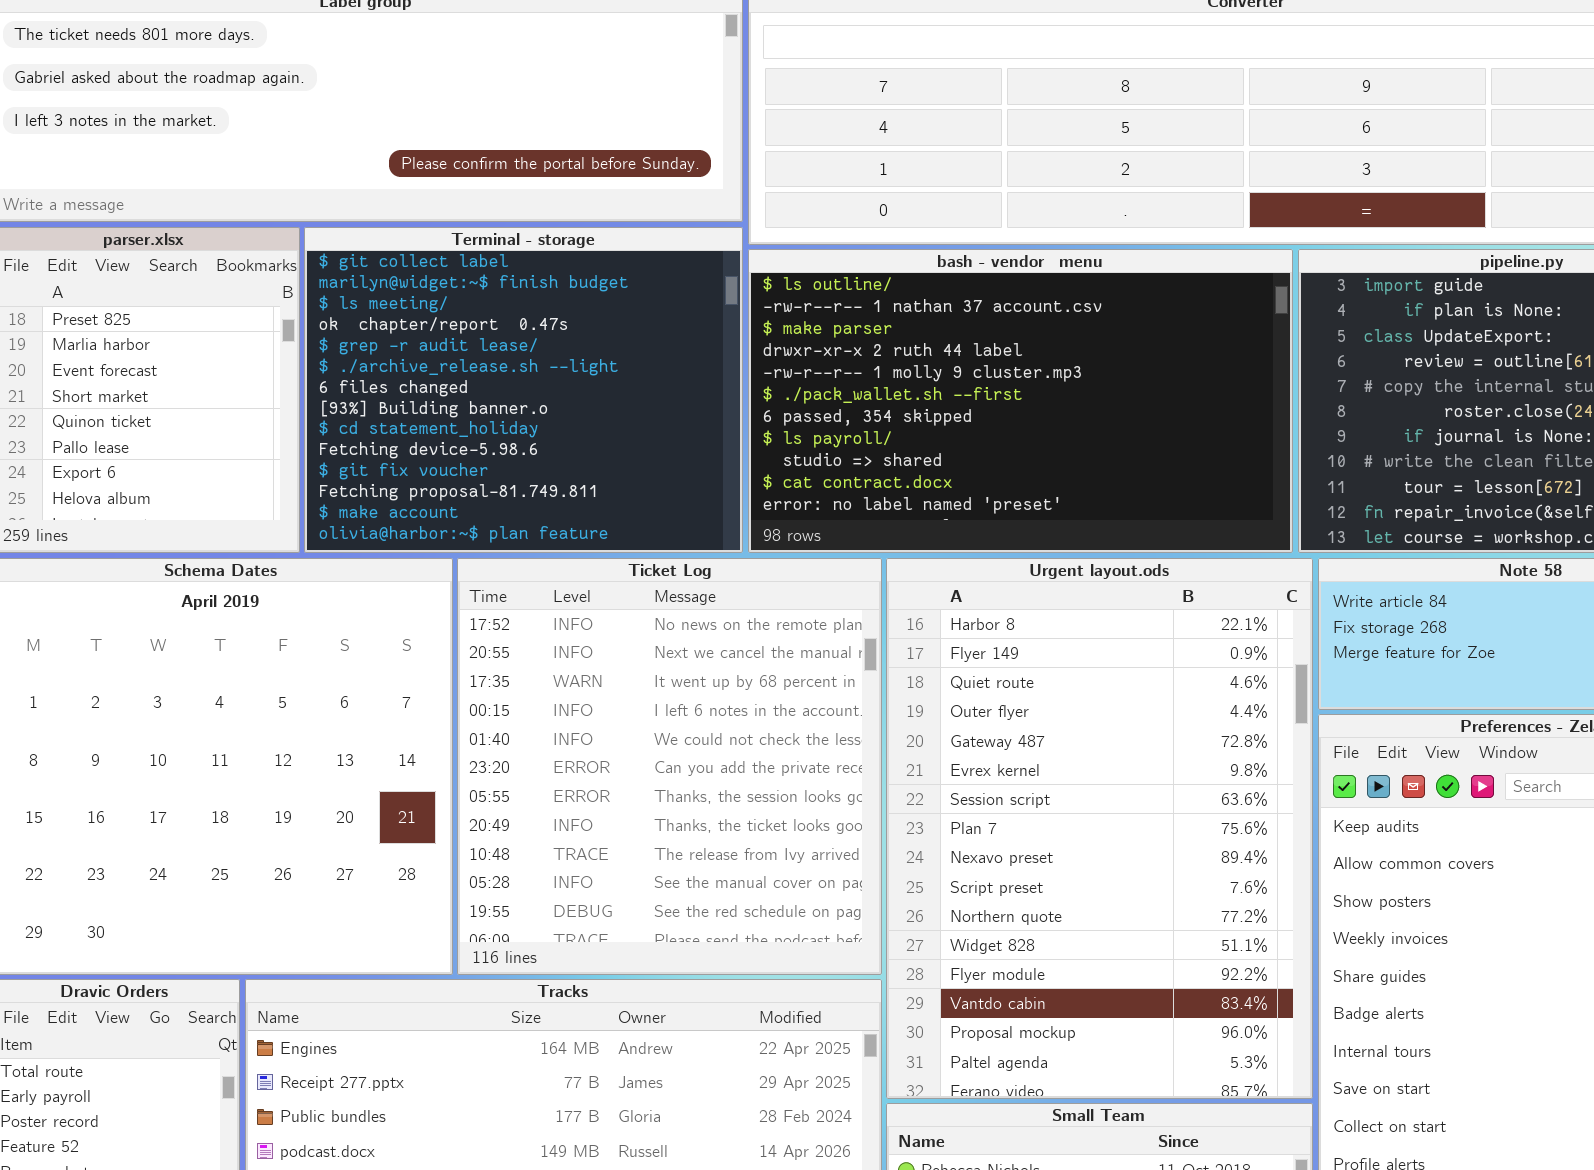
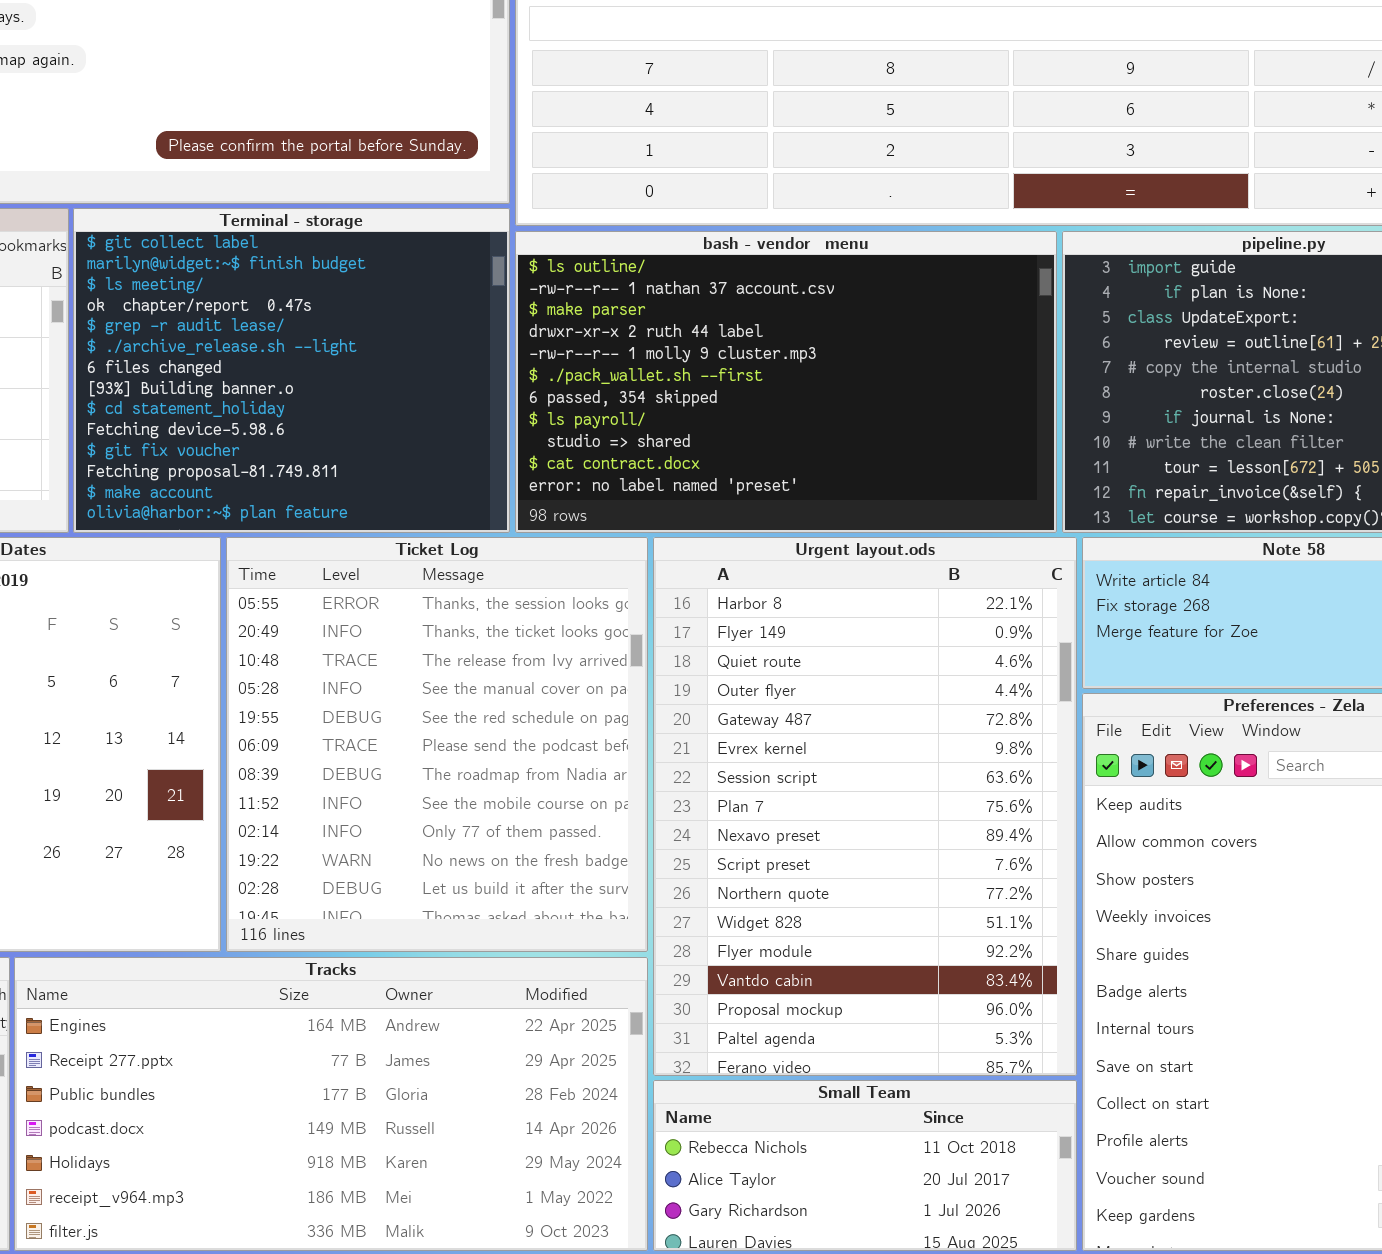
Ticket Log: [457,558,882,975] -> [226,537,648,952], scrolled down 6 rows

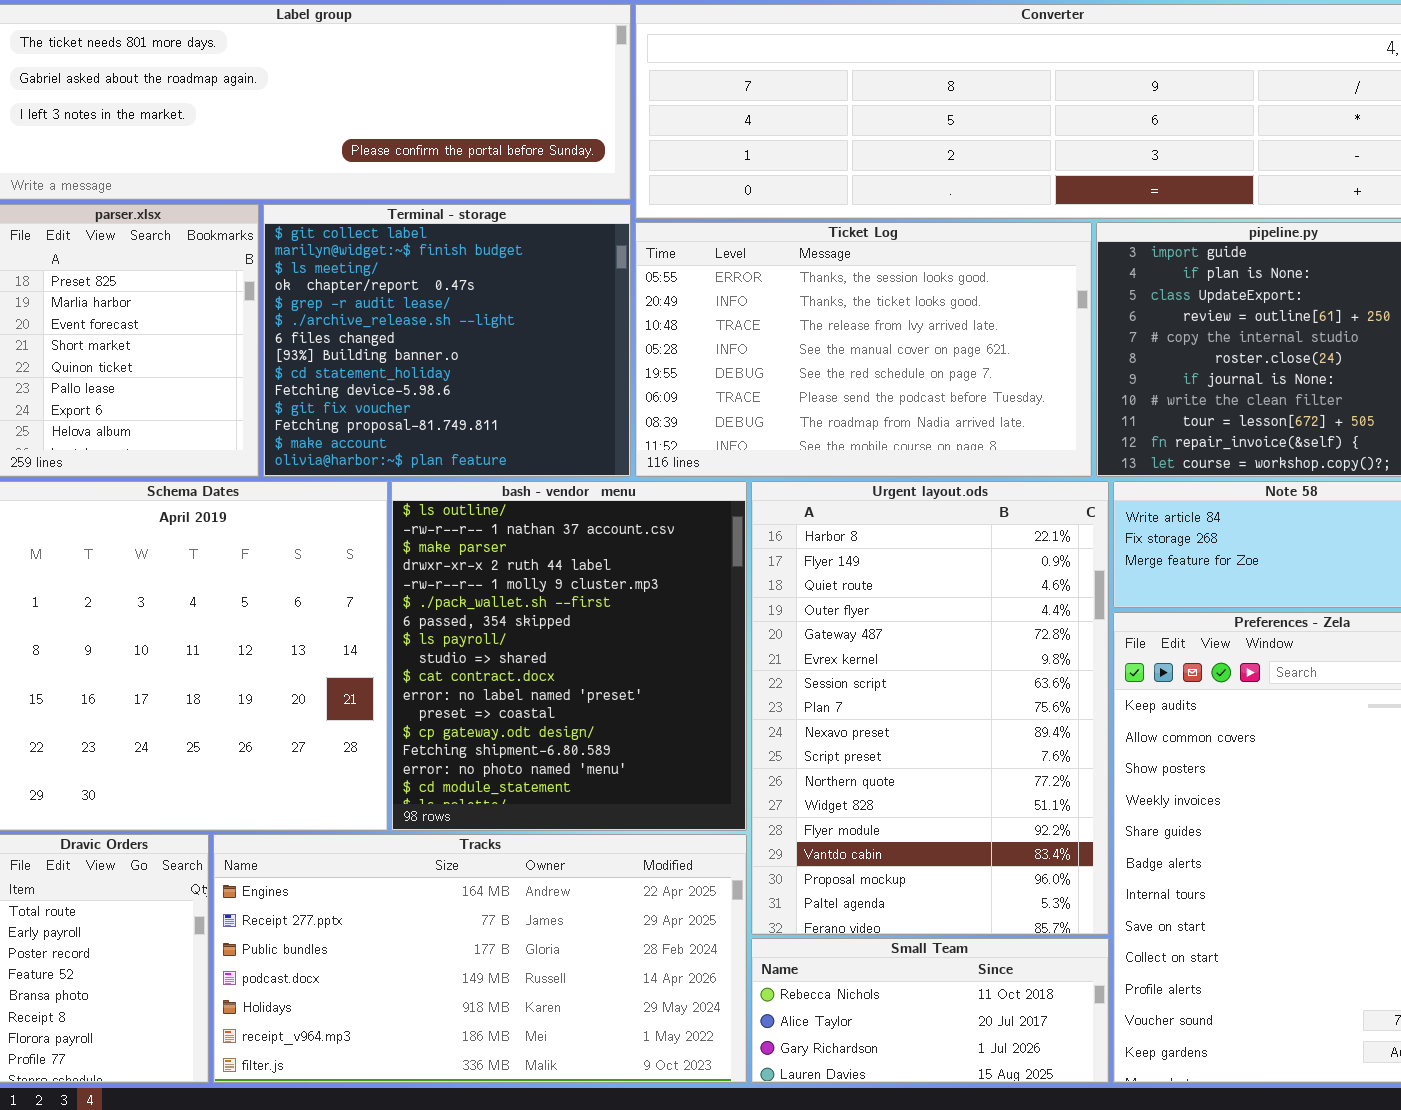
bash - vendor_menu: [515,231,1057,533] -> [391,481,747,831], moved, resized
Ticket Log: [226,537,648,952] -> [635,222,1092,477], moved, resized

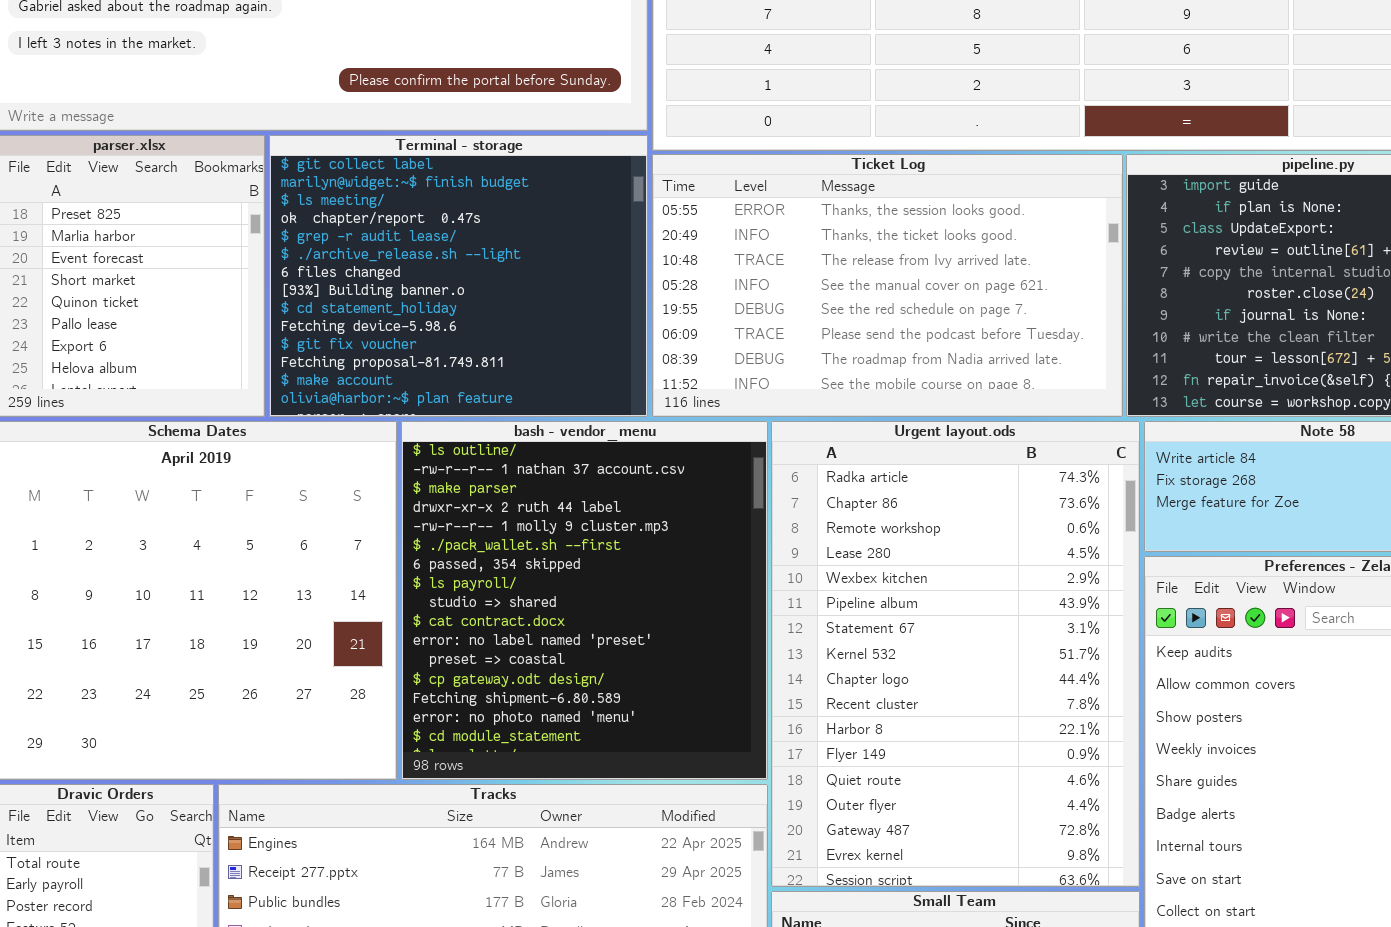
Urgent layout.ods: [751,481,1109,935] -> [771,421,1140,887], scrolled up 10 rows

